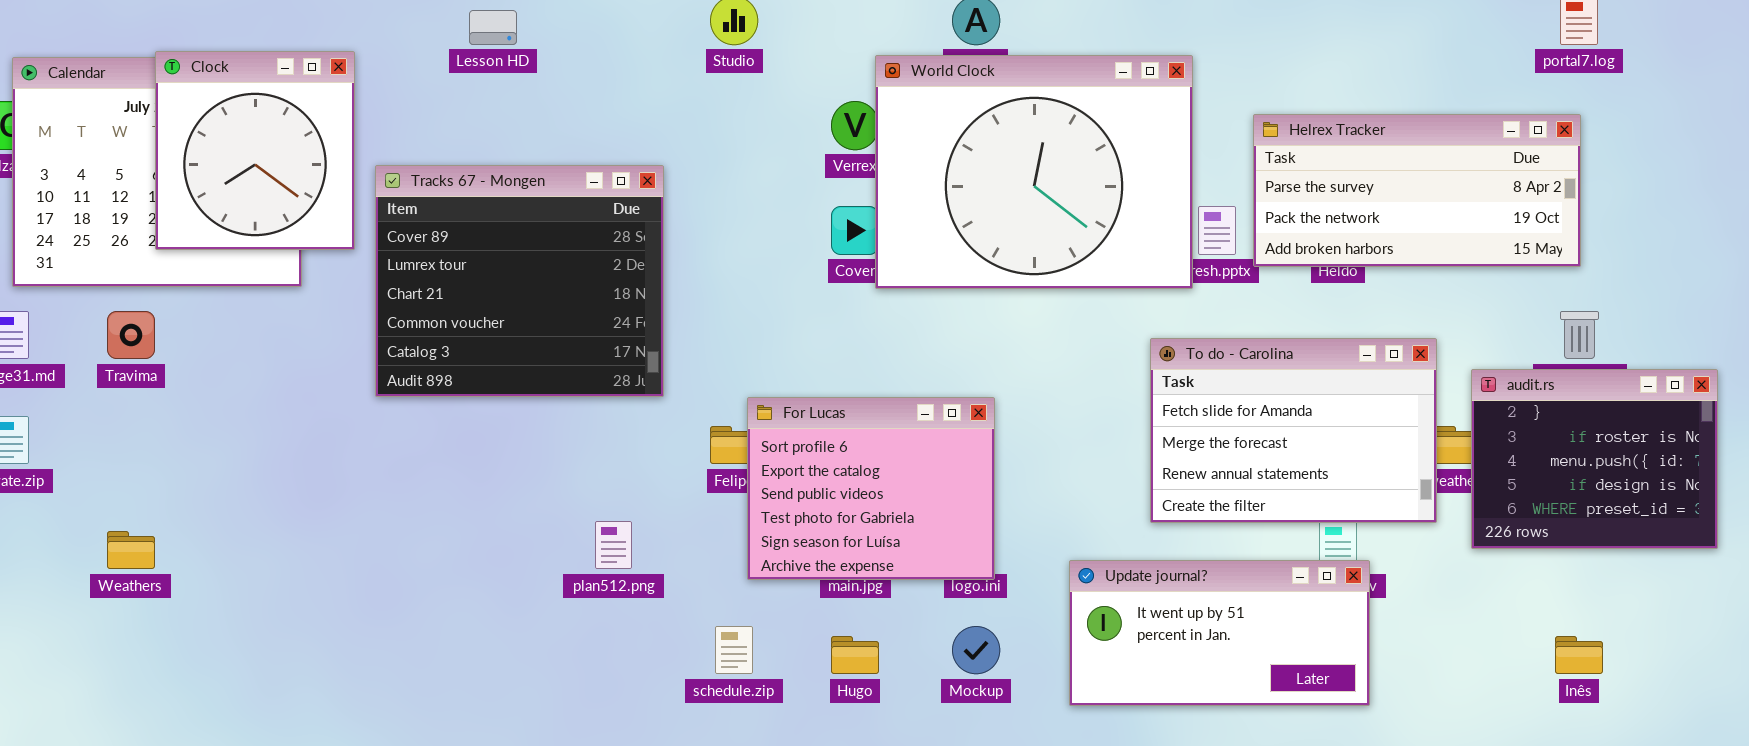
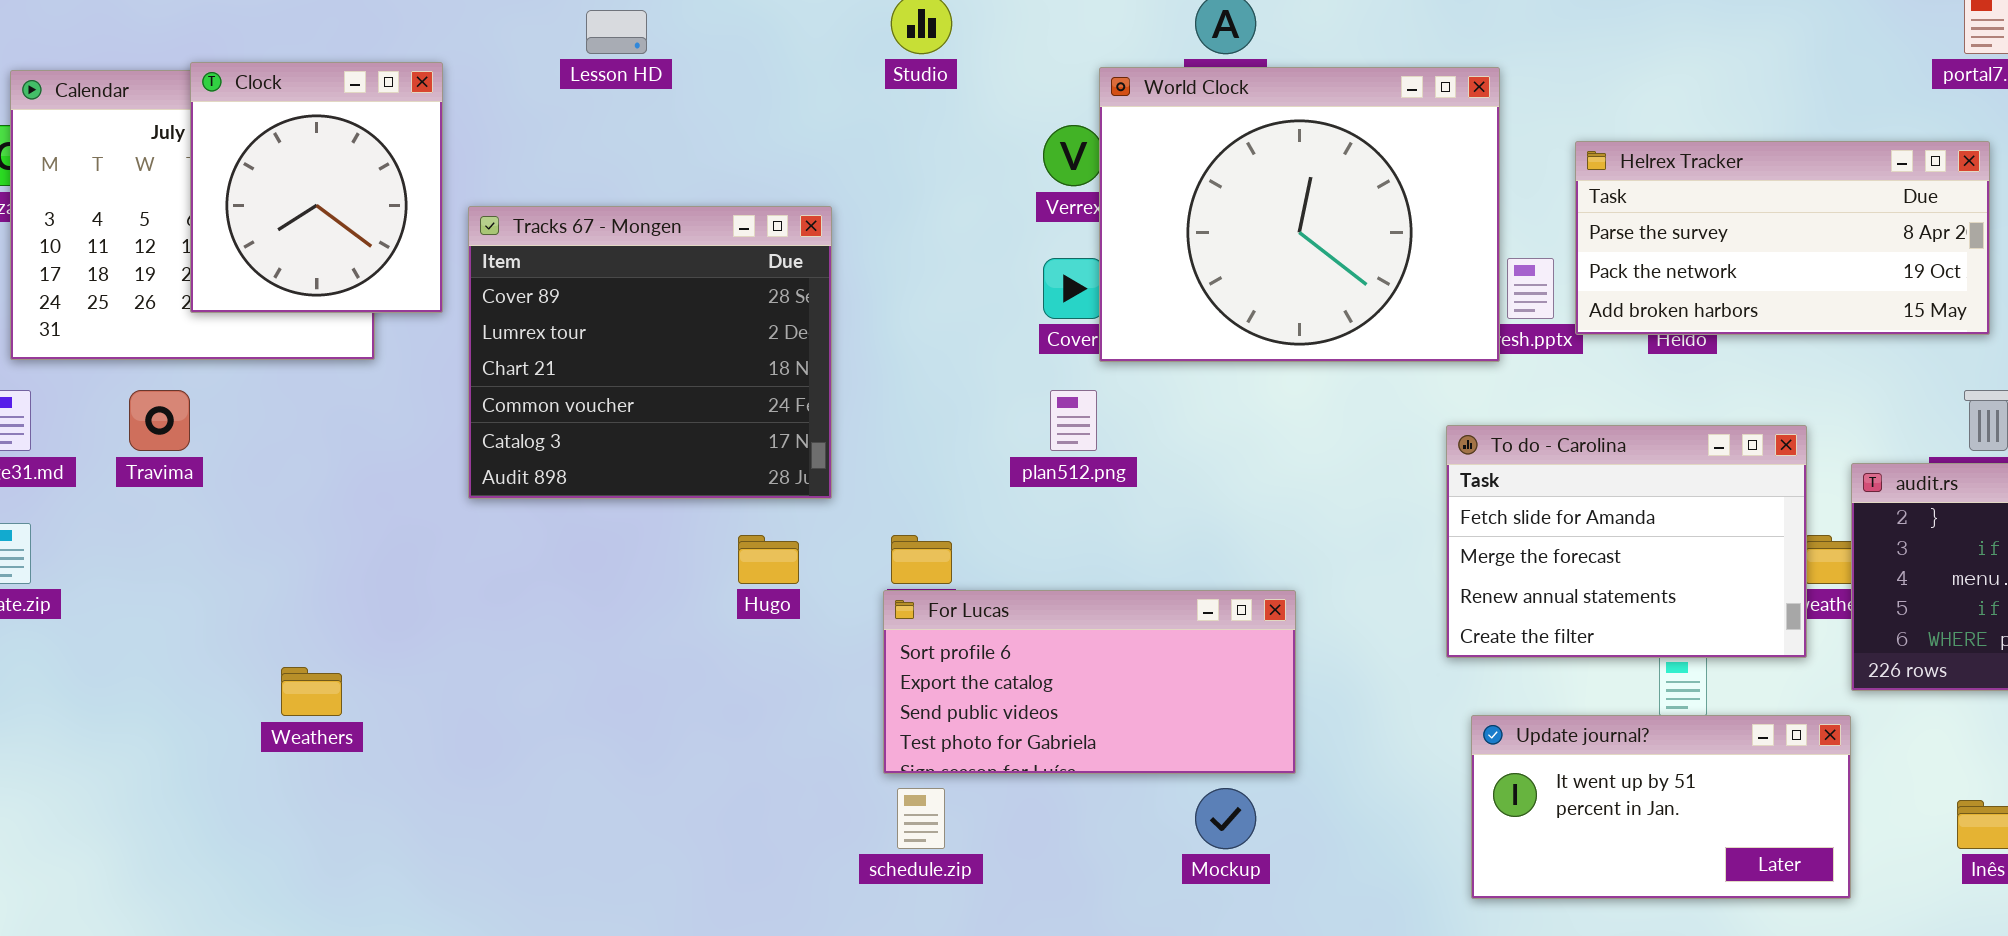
For Lucas: [747,397,995,580] -> [883,590,1296,774], moved, resized
plan512.png: [595,521,632,569] -> [1050,390,1097,451], moved
Weathers: [107,531,155,569] -> [281,667,342,716], moved
Update journal?: [1069,560,1370,706] -> [1471,715,1851,899], moved
Hugo: [831,636,879,674] -> [738,535,799,584], moved

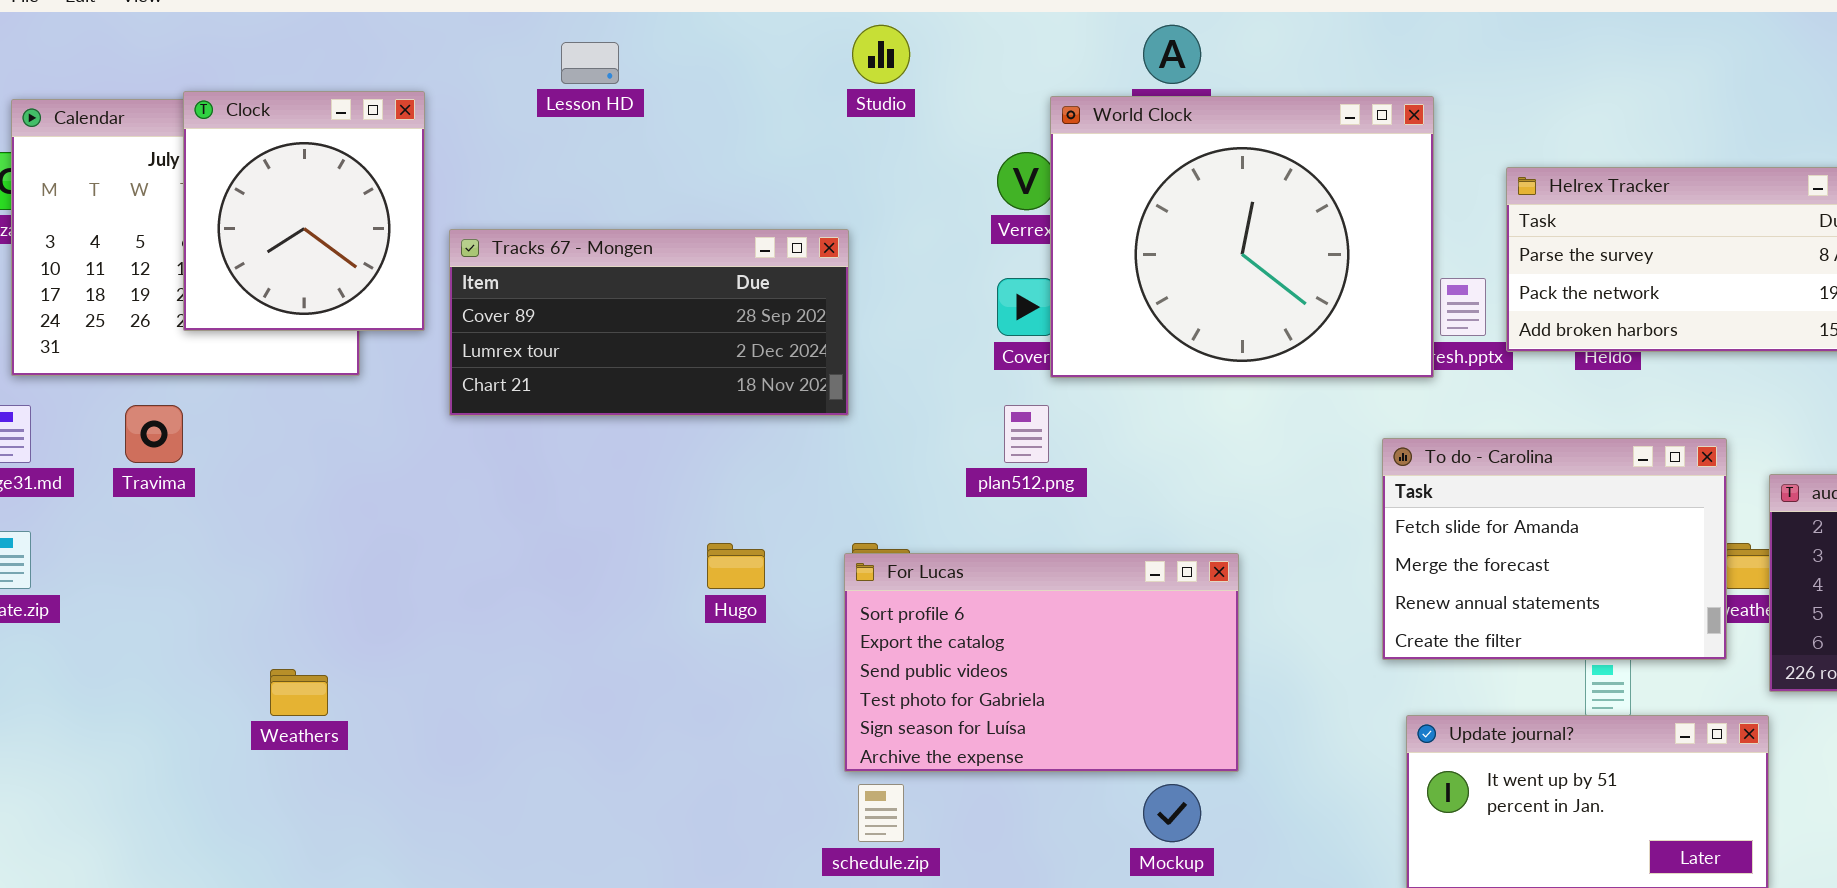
Tracks 67 - Mongen: [468,206,832,499] -> [449,229,849,416], resized
For Lucas: [883,590,1296,774] -> [844,553,1239,772], resized

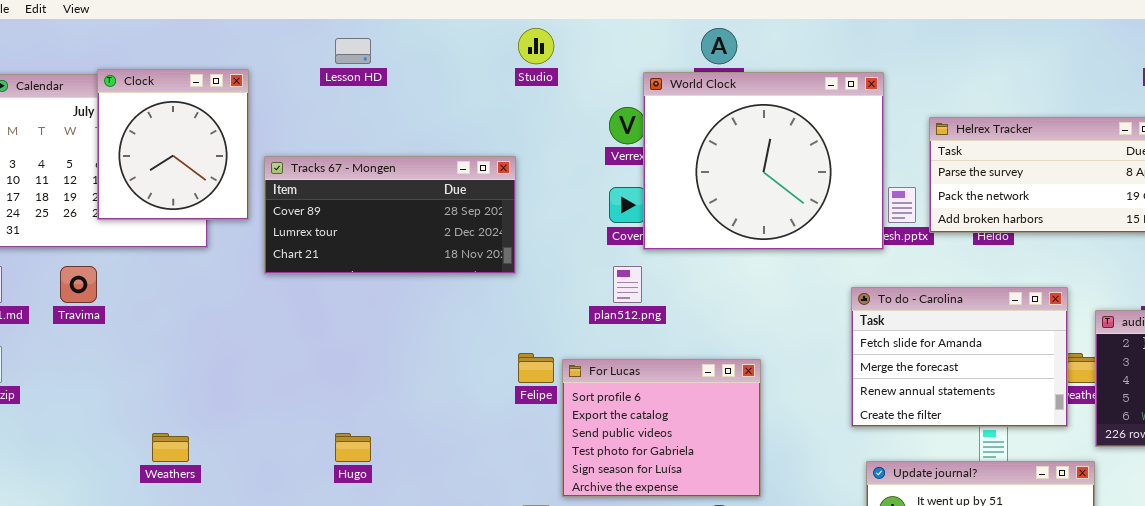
Hugo: [707,543,765,589] -> [335,433,371,462], moved
For Lucas: [844,553,1239,772] -> [562,359,761,497], resized

